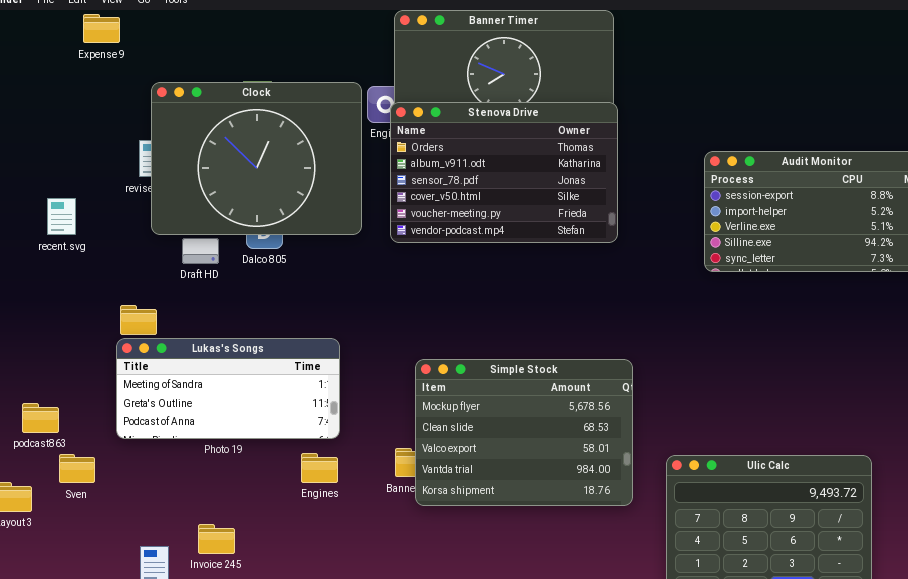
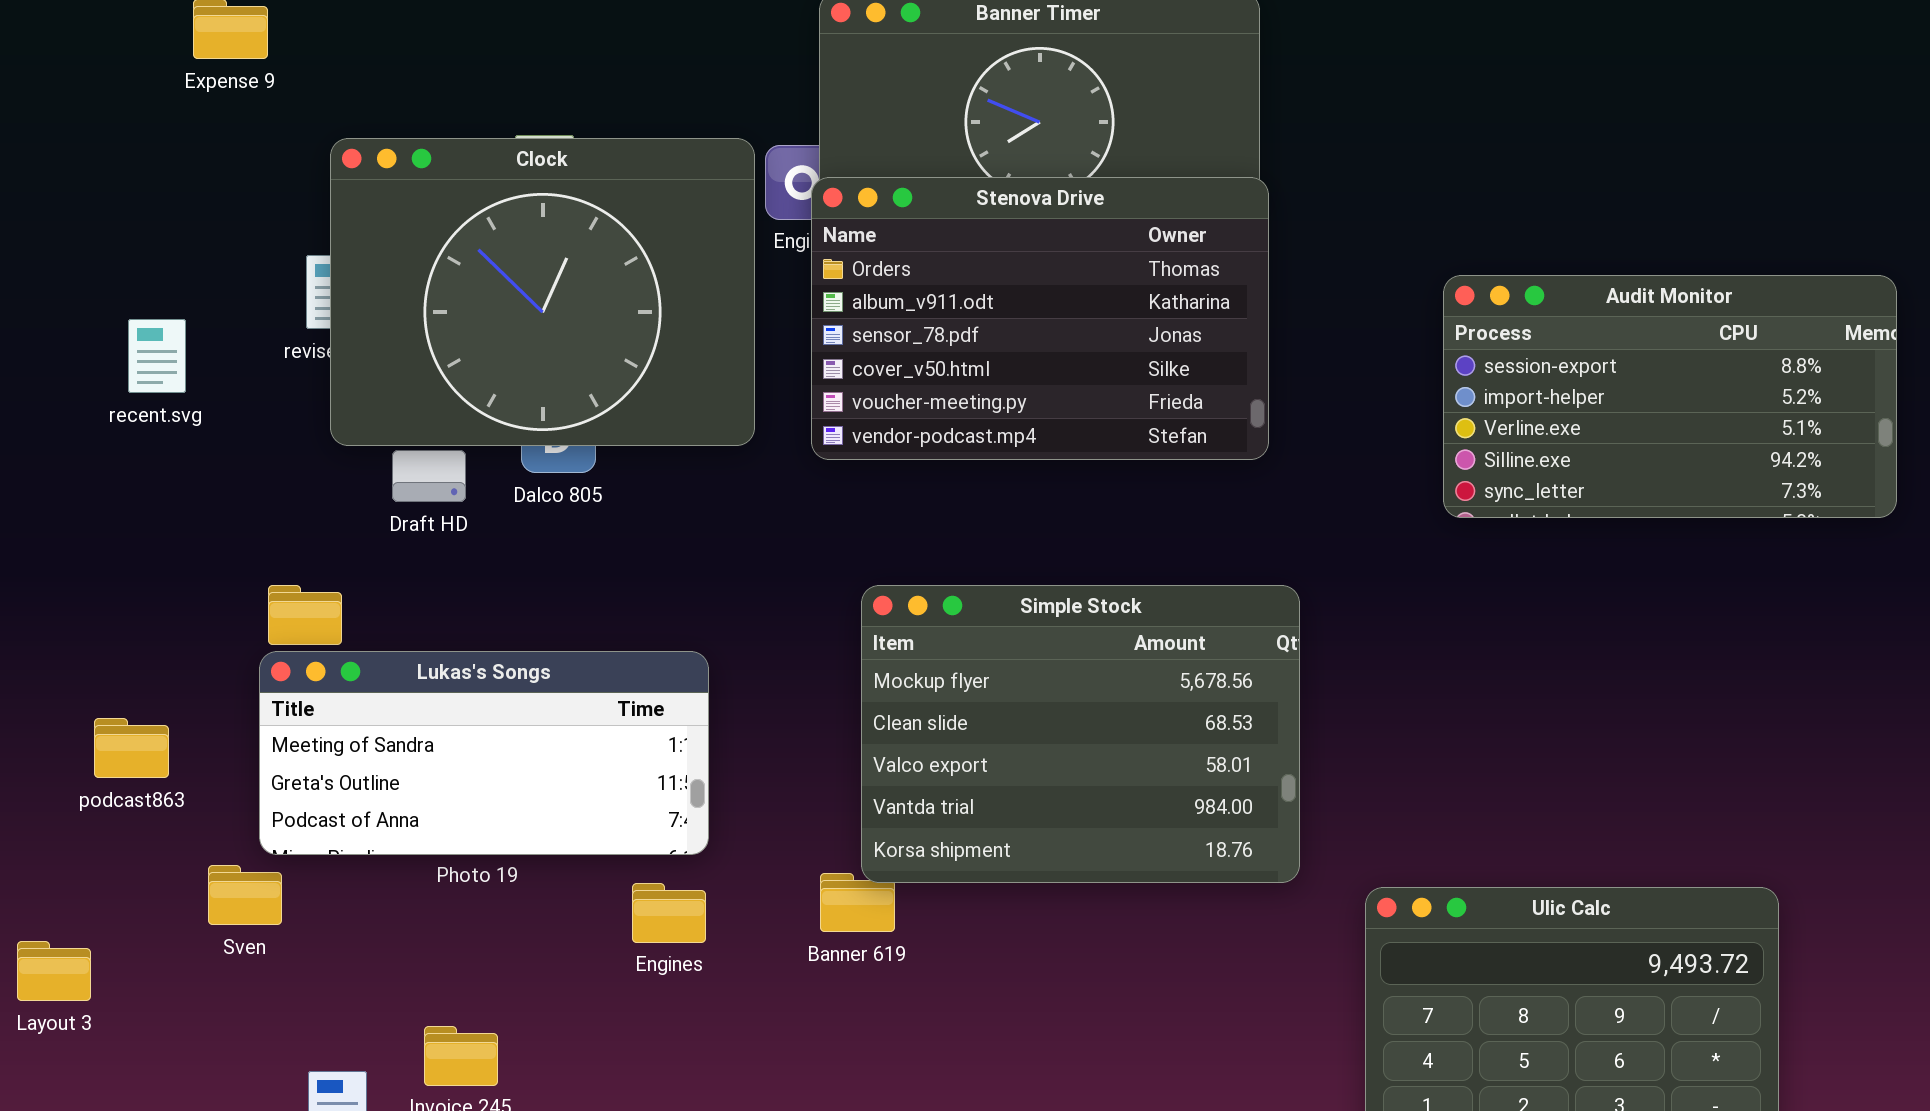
recent.svg: [47,198,76,235] -> [128,319,186,393], moved
Simple Stock: [415,359,633,506] -> [861,585,1300,883], moved
podcast863: [22,403,59,433] -> [94,718,169,778], moved
Sven: [59,454,95,483] -> [208,865,282,925], moved

